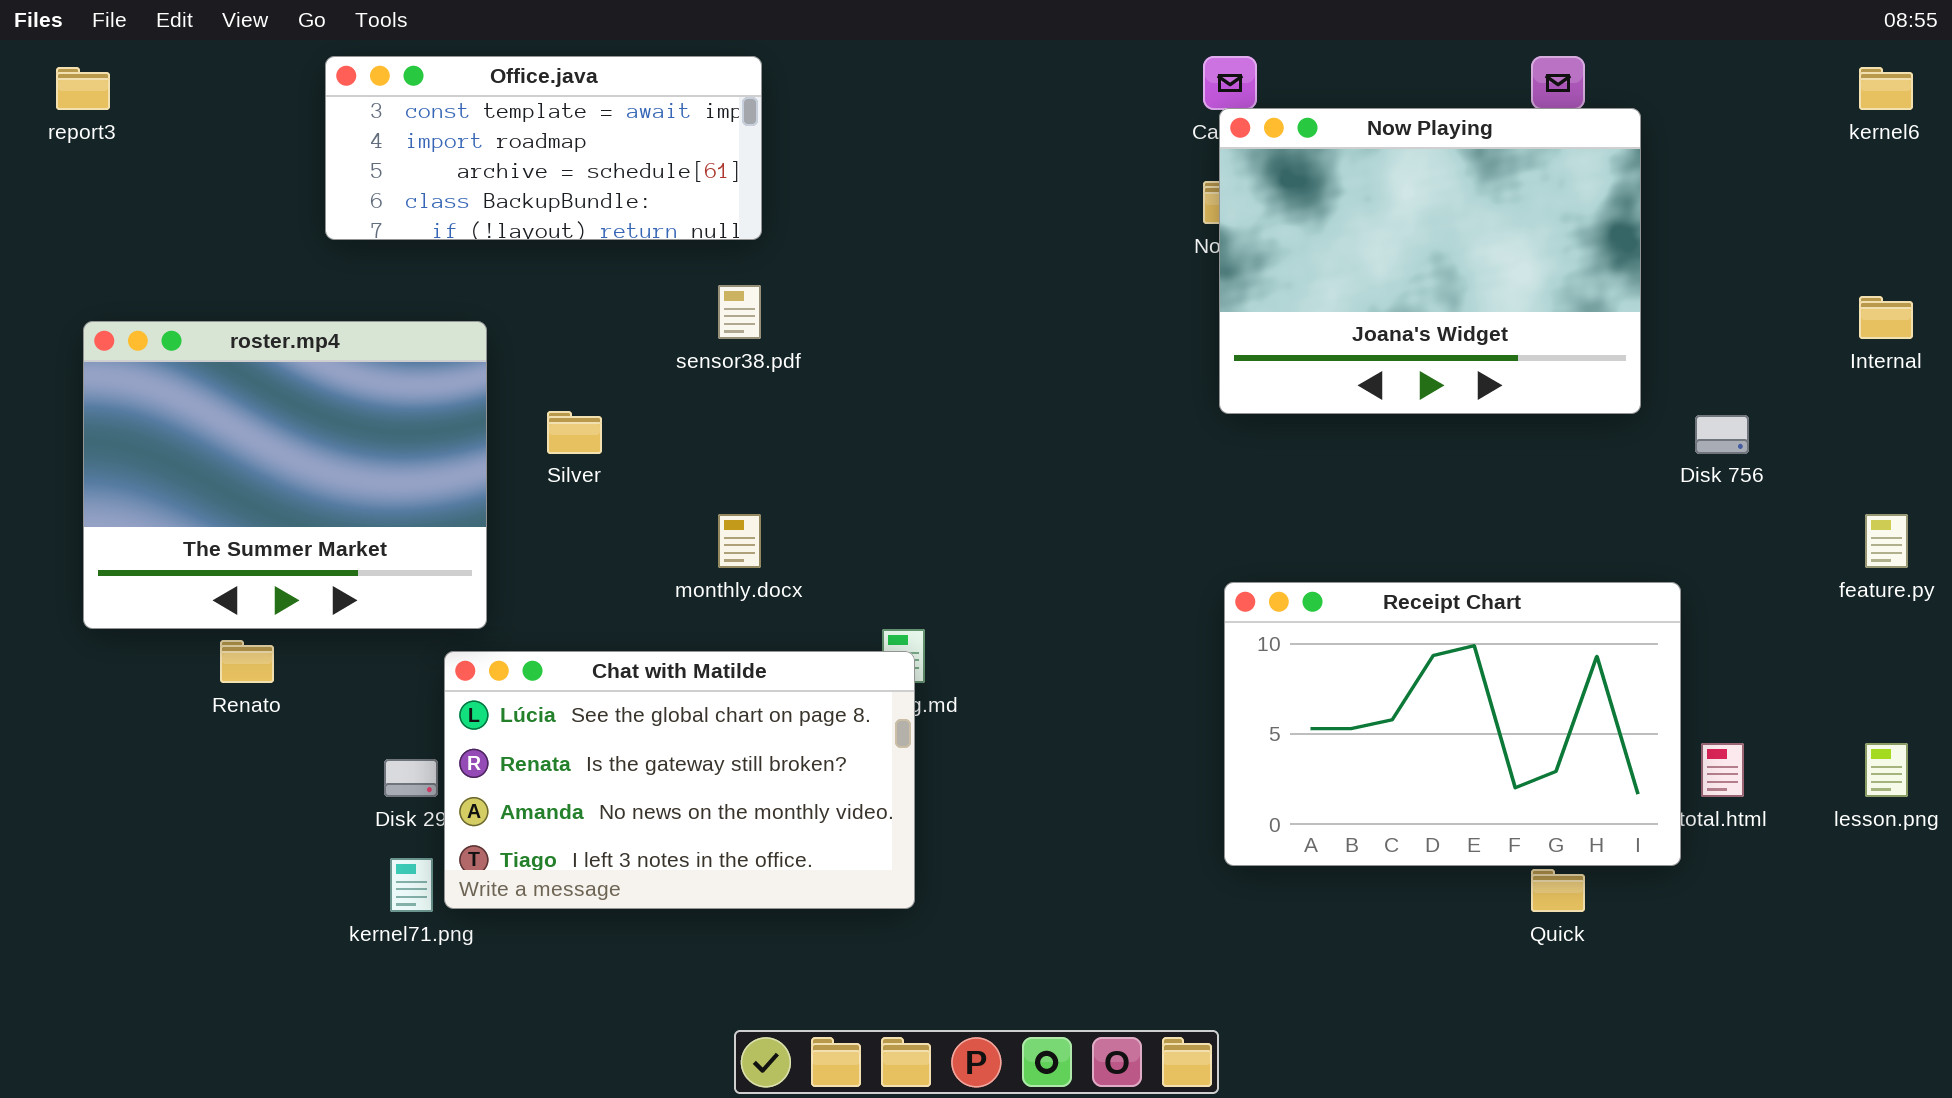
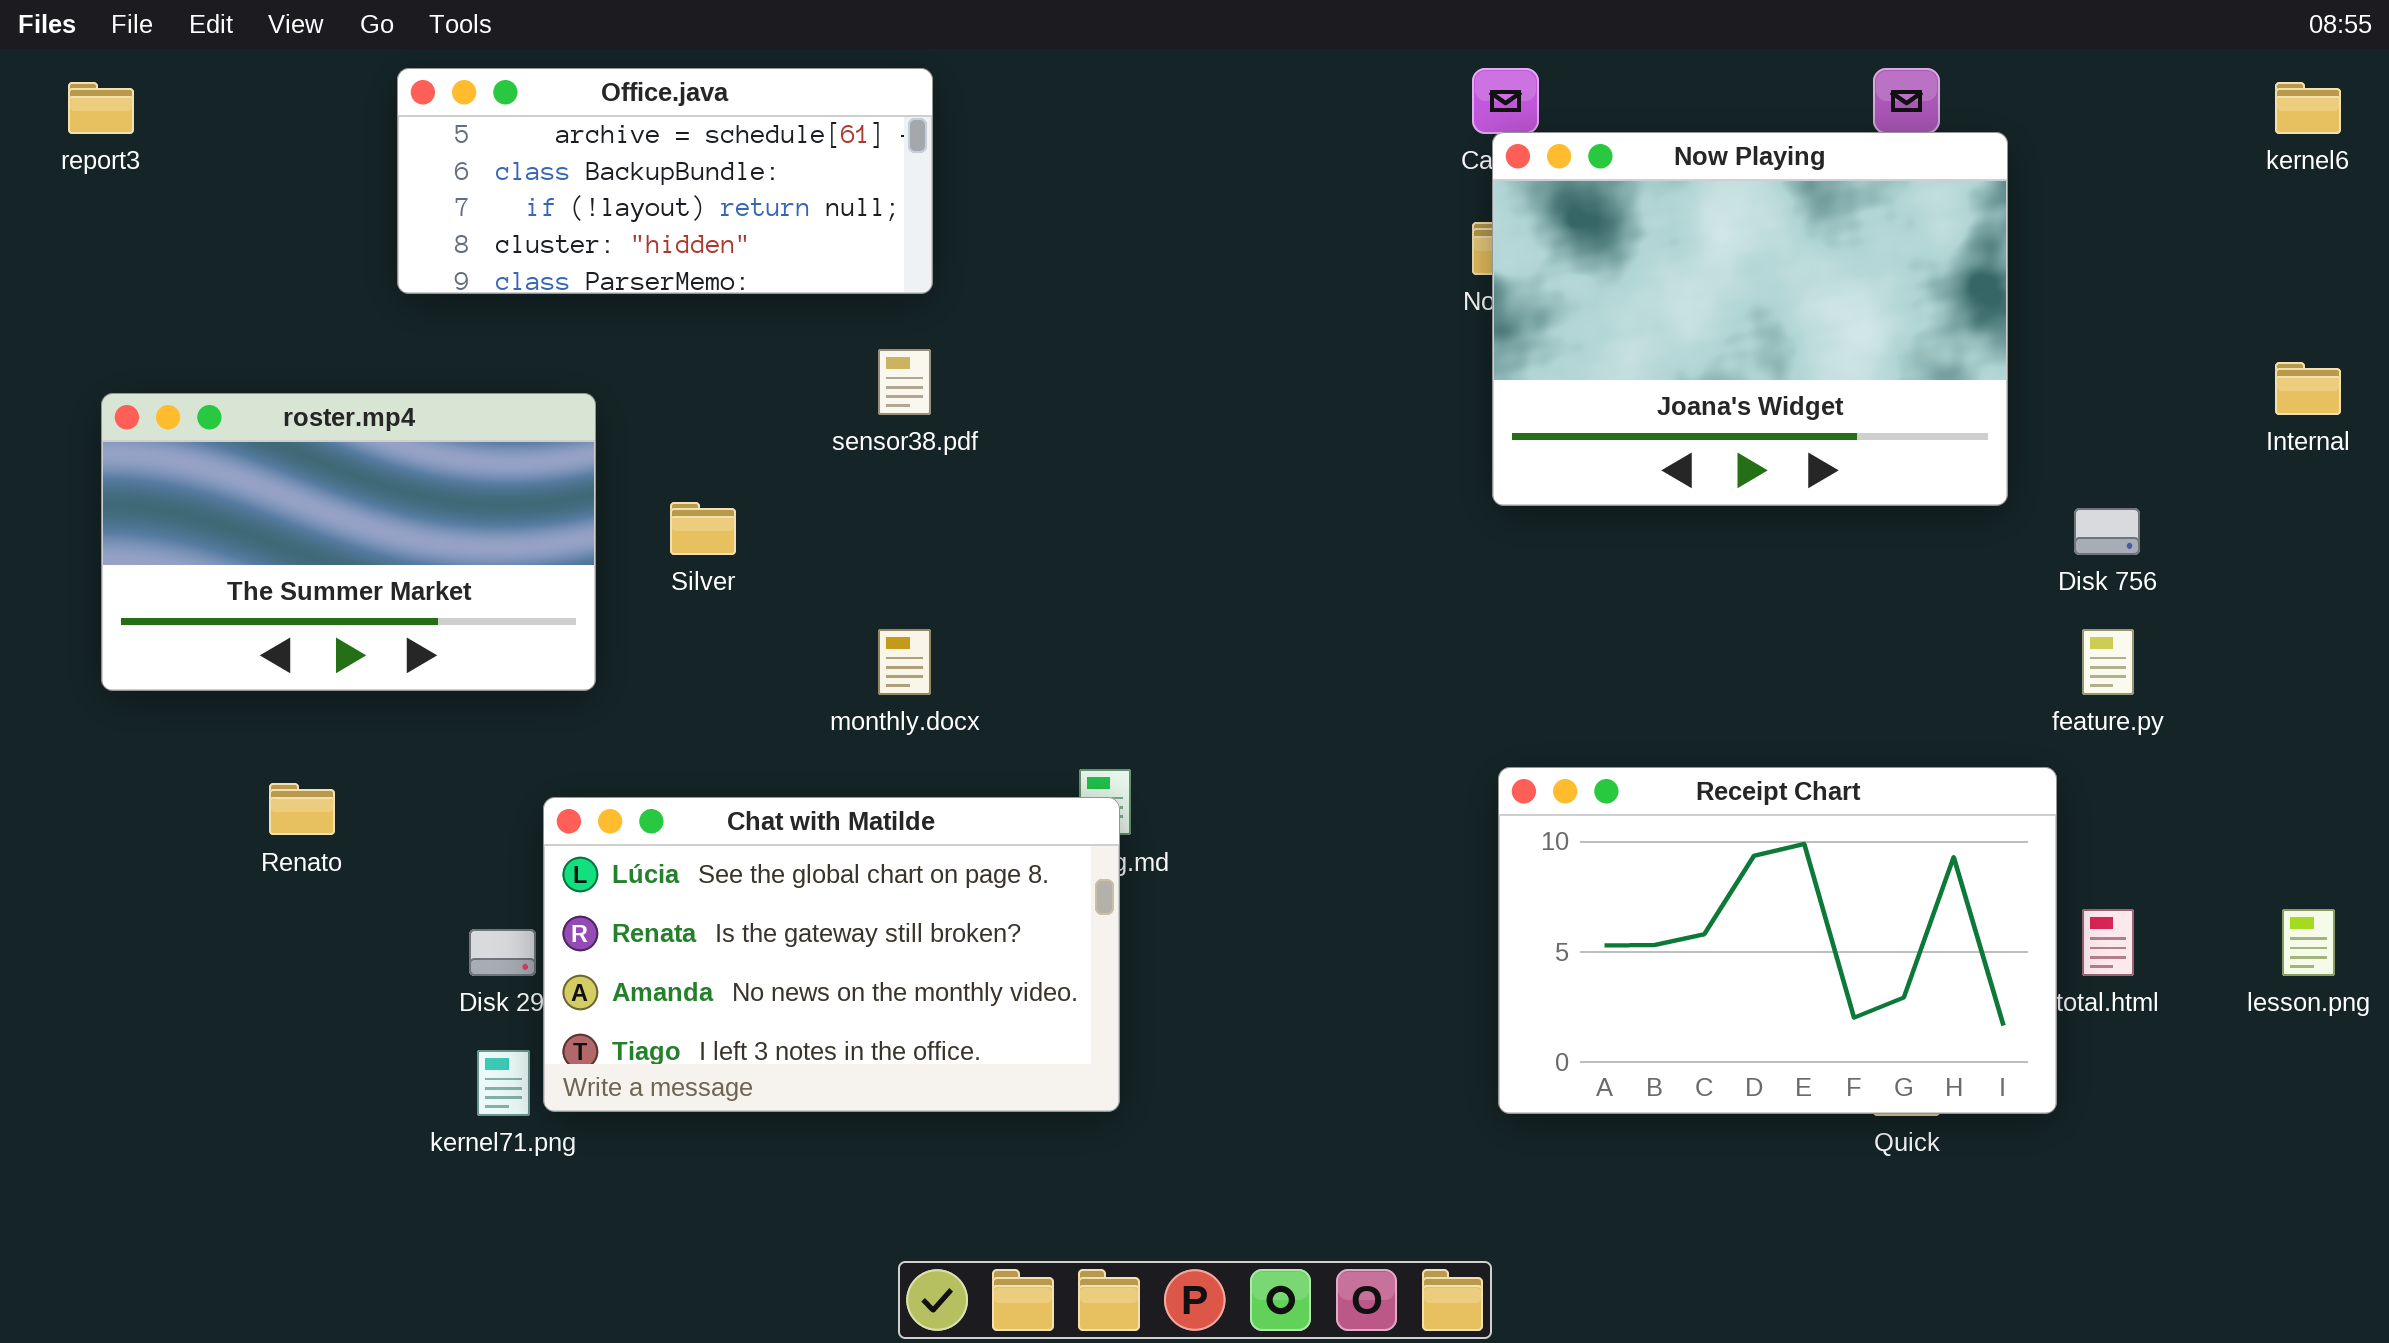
Office.java: [325,56,762,240] -> [397,68,933,294], scrolled down 2 rows
roster.mp4: [83,321,487,629] -> [101,393,596,691], resized
feature.py: [1865,514,1908,568] -> [2082,629,2134,695], moved
Receipt Chart: [1224,582,1681,866] -> [1498,767,2057,1114], moved

